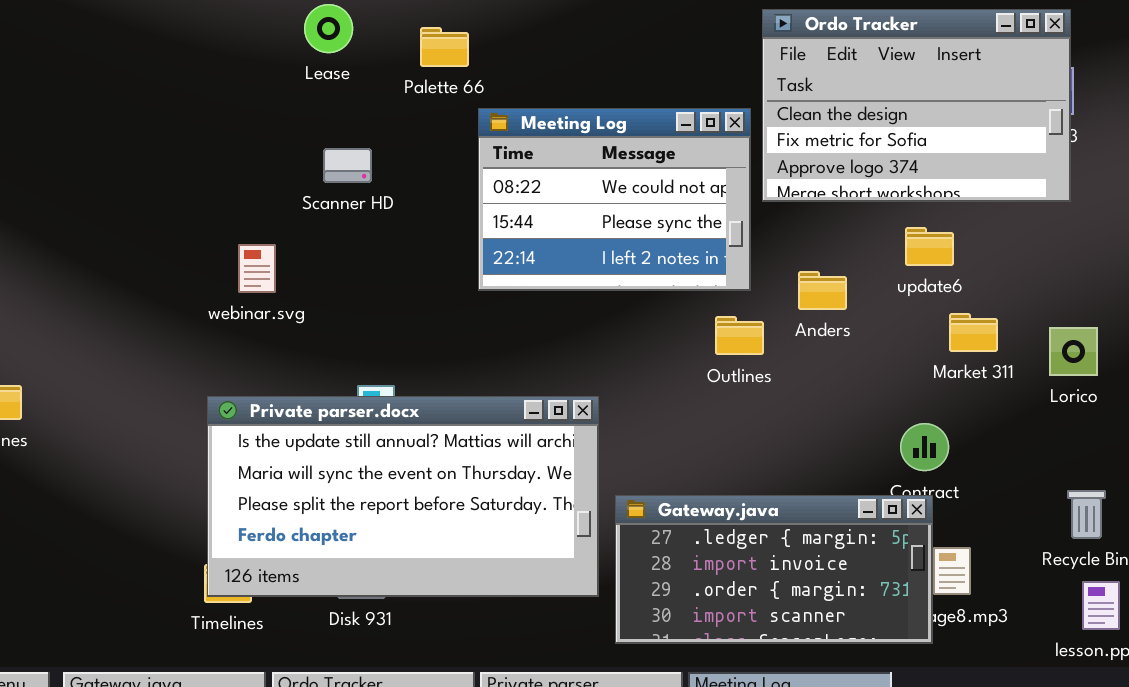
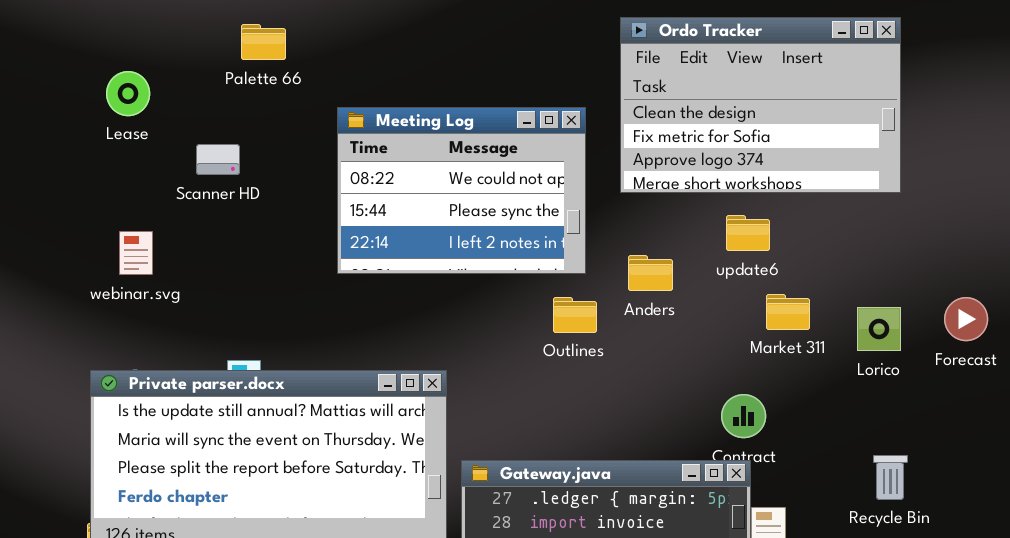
Lease: [304,4,353,53] -> [106,71,150,116], moved
Ordo Tracker: [762,9,1071,202] -> [620,17,901,193], moved
Palette 66: [420,27,469,67] -> [241,24,286,60], moved

